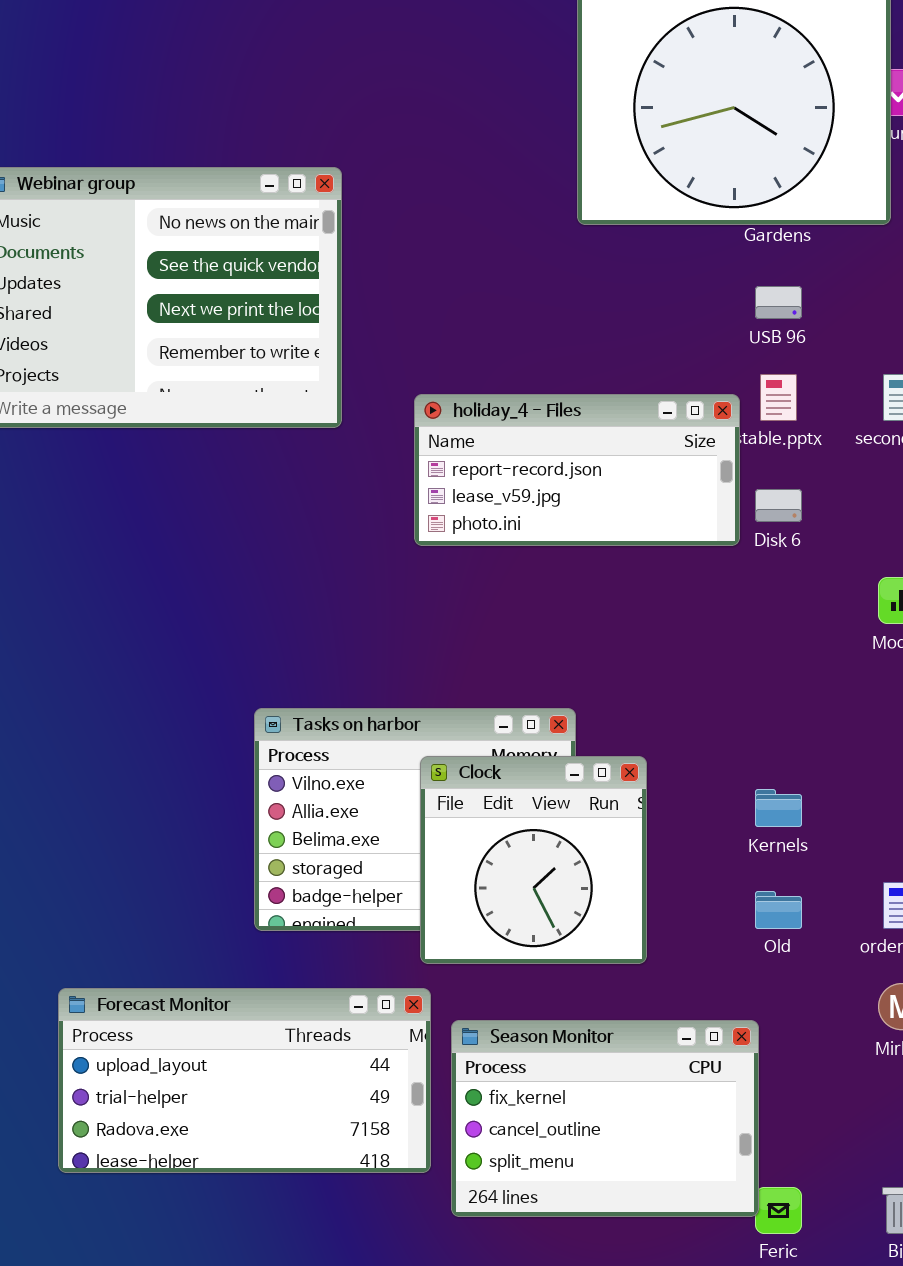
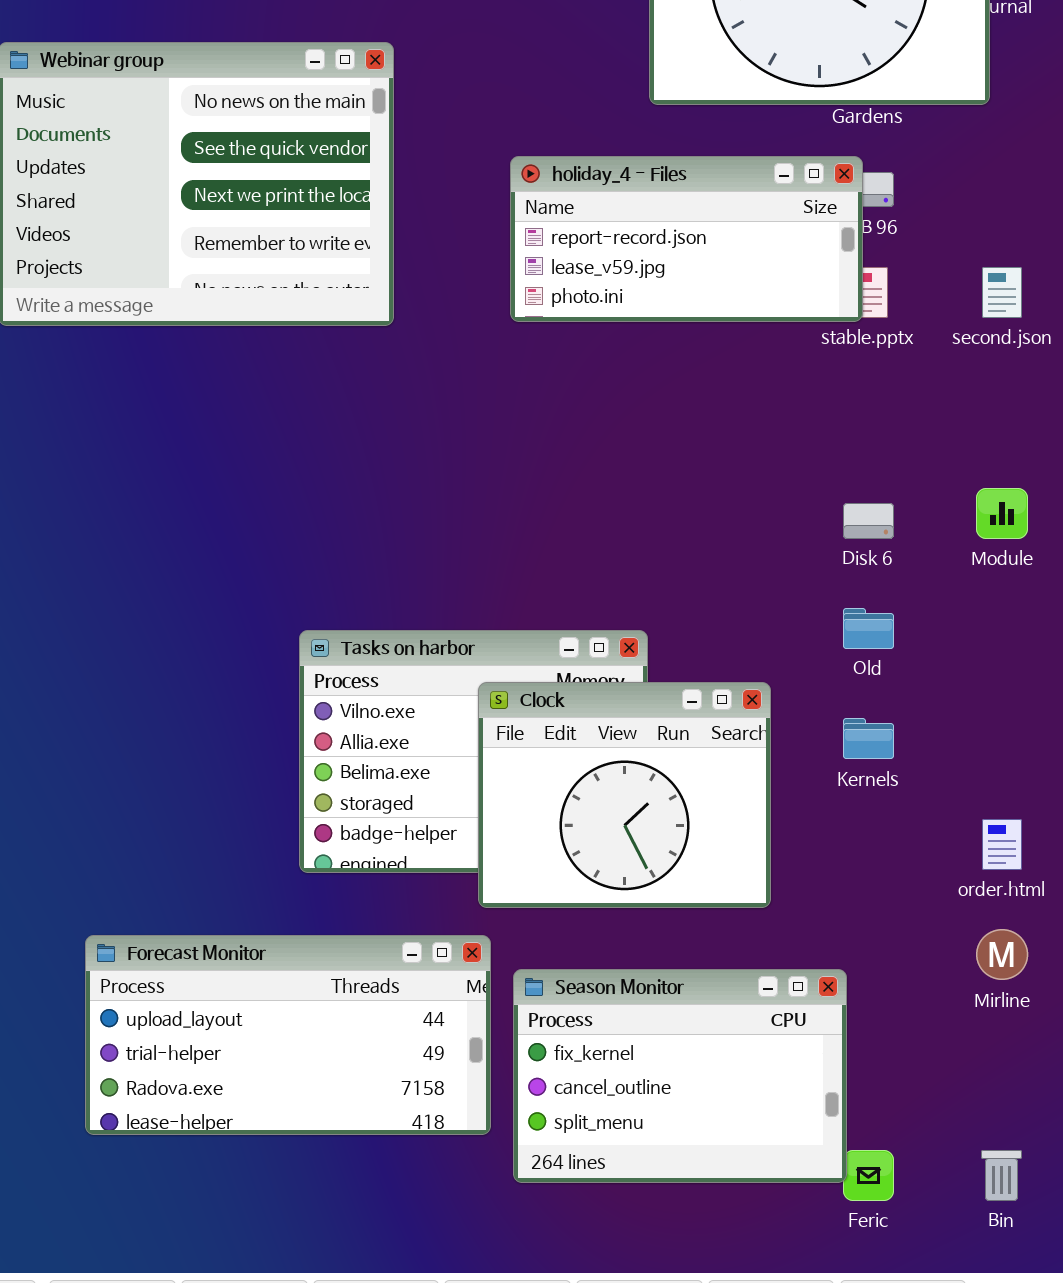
holiday_4 - Files: [414,394,740,546] -> [510,156,863,322], moved
Disk 6: [755,489,802,522] -> [843,503,894,539], moved
Clock: [420,756,647,964] -> [478,682,771,908], resized
Old: [755,891,802,929] -> [843,608,894,649], moved

